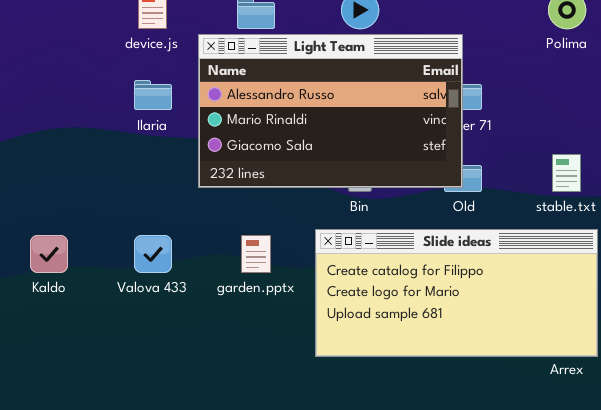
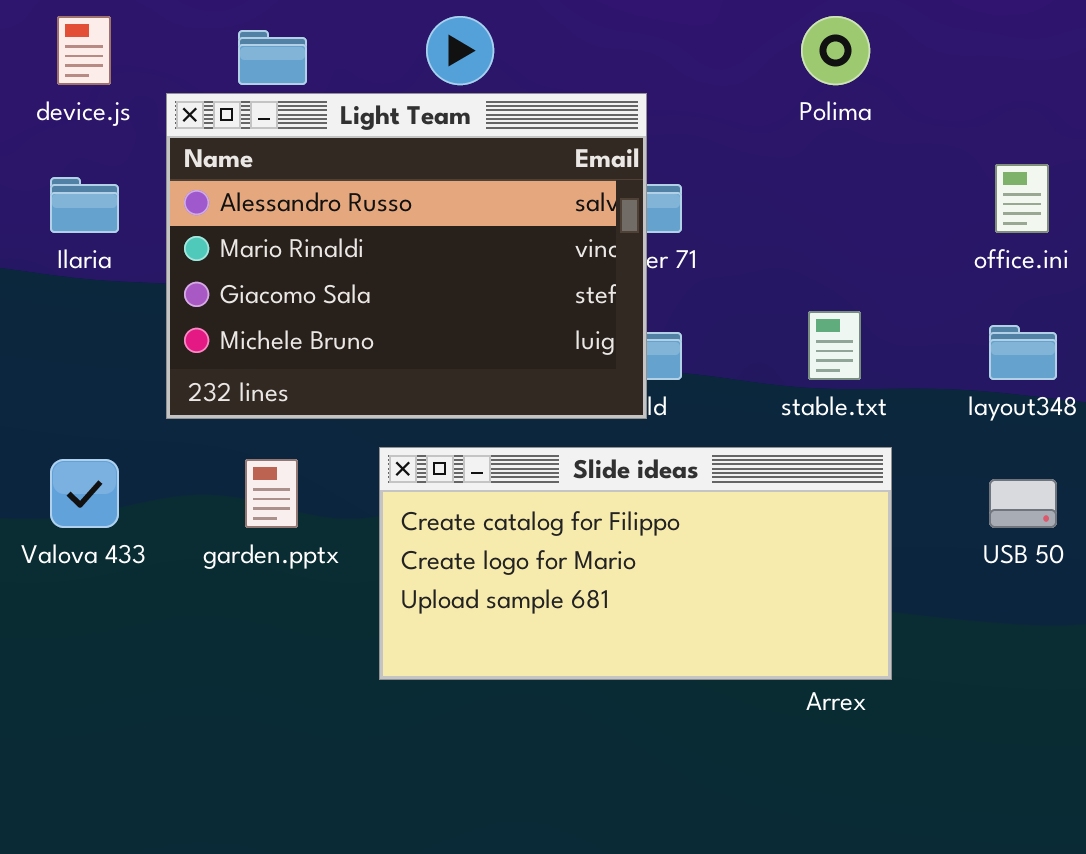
Light Team: [198,34,463,188] -> [166,93,647,419], resized

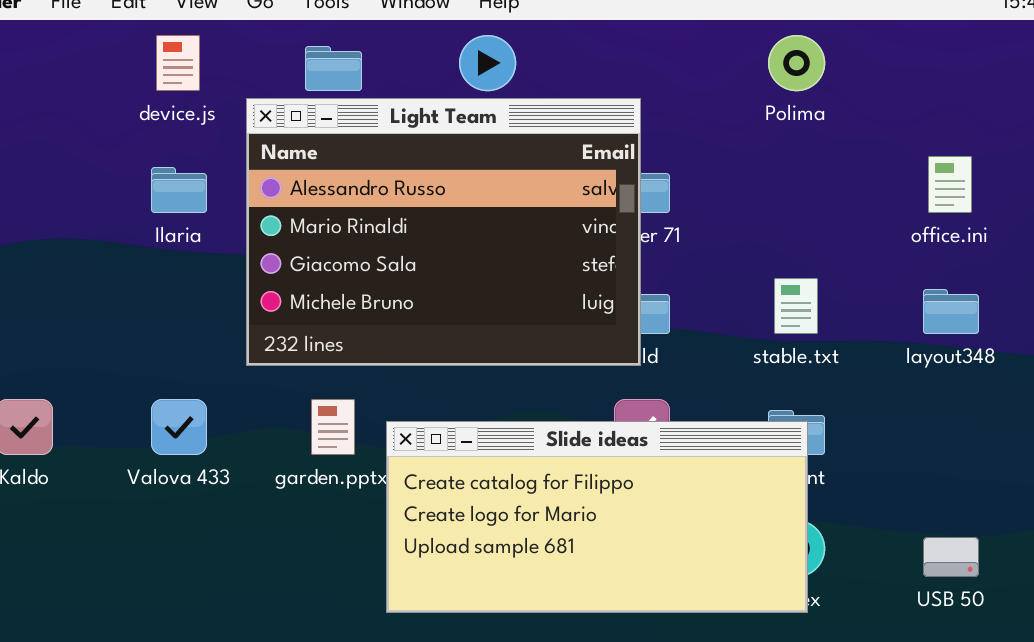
Slide ideas: [379,447,892,680] -> [386,421,808,613], moved
USB 50: [989,479,1057,528] -> [923,537,979,577], moved

